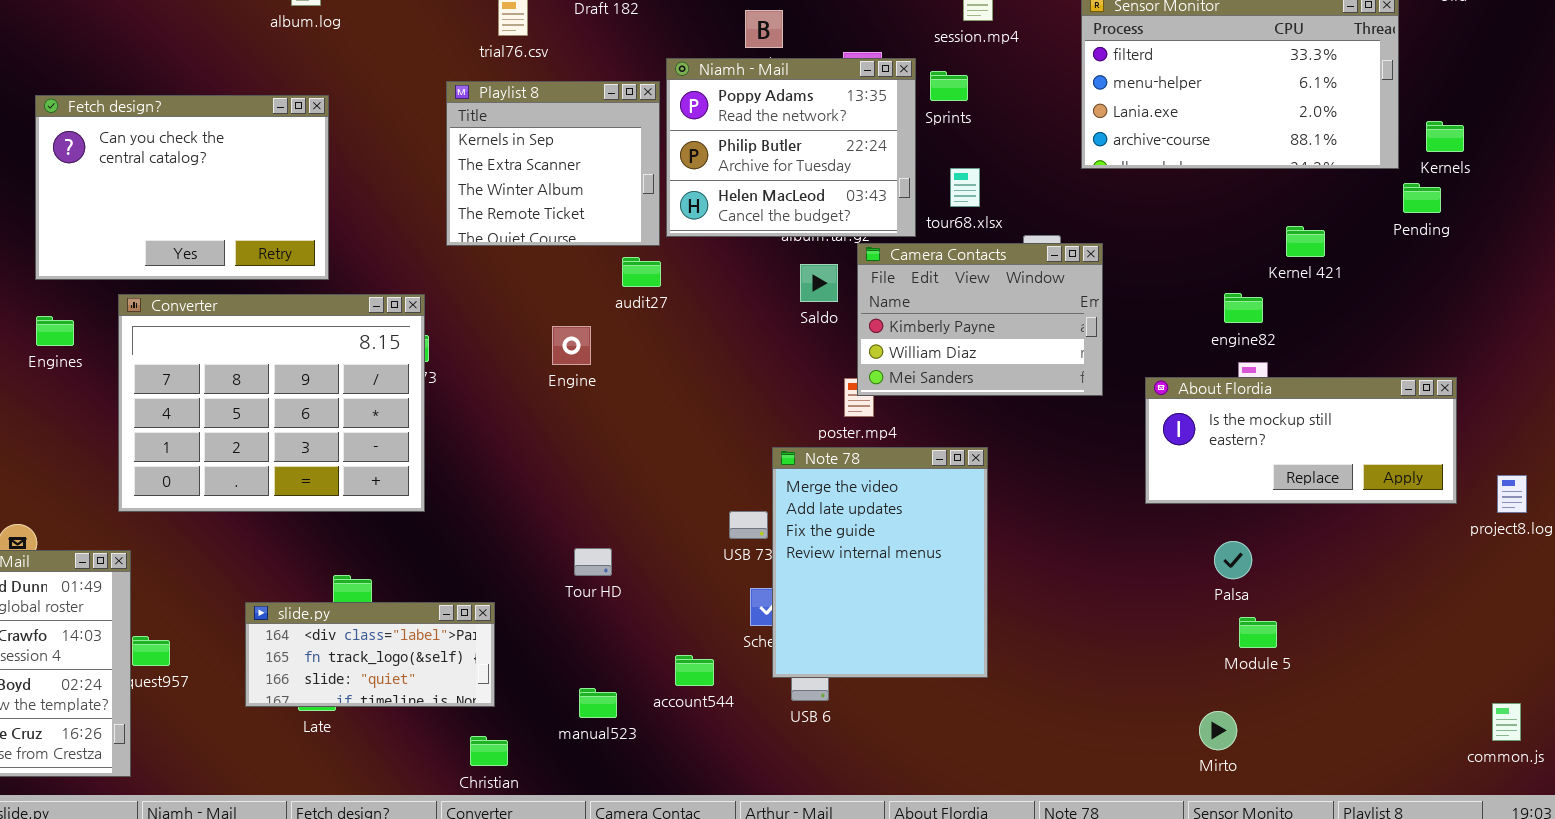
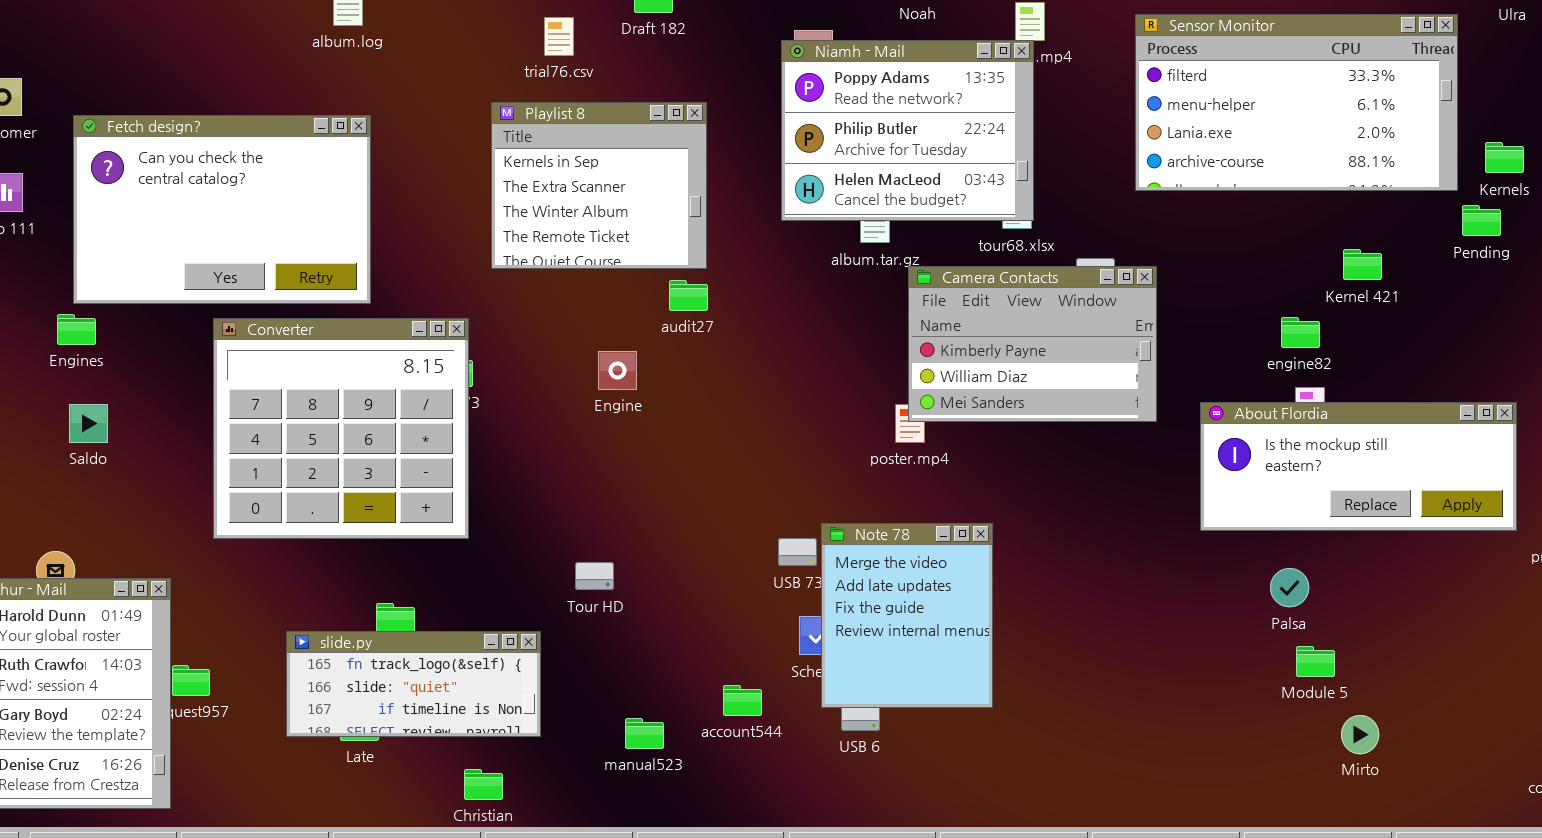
Niamh - Mail: [666,58,916,237] -> [781,40,1034,221], moved
Saldo: [800,264,838,302] -> [69,404,108,443], moved
Converter: [118,294,425,512] -> [213,318,469,539], resized
Engines: [36,316,74,346] -> [57,314,96,345], moved
Note 78: [772,447,988,678] -> [821,523,993,708], resized
Tour HD: [574,548,612,576] -> [575,562,614,590], moved
slide.py: [245,602,495,707] -> [286,631,541,737], scrolled down 1 row
Mirto: [1199,711,1237,750] -> [1341,715,1379,754], moved
Christian: [470,736,508,766] -> [464,769,503,800], moved

